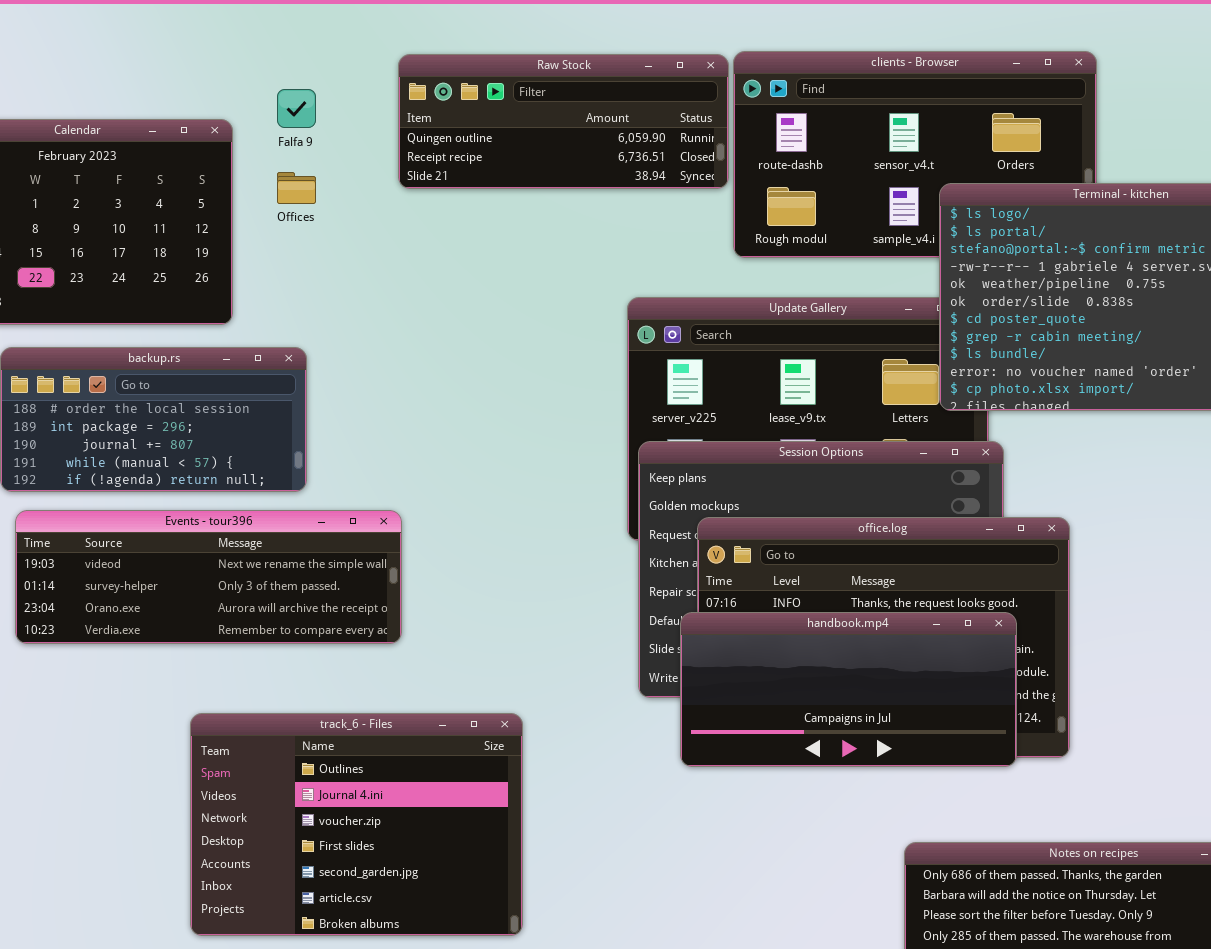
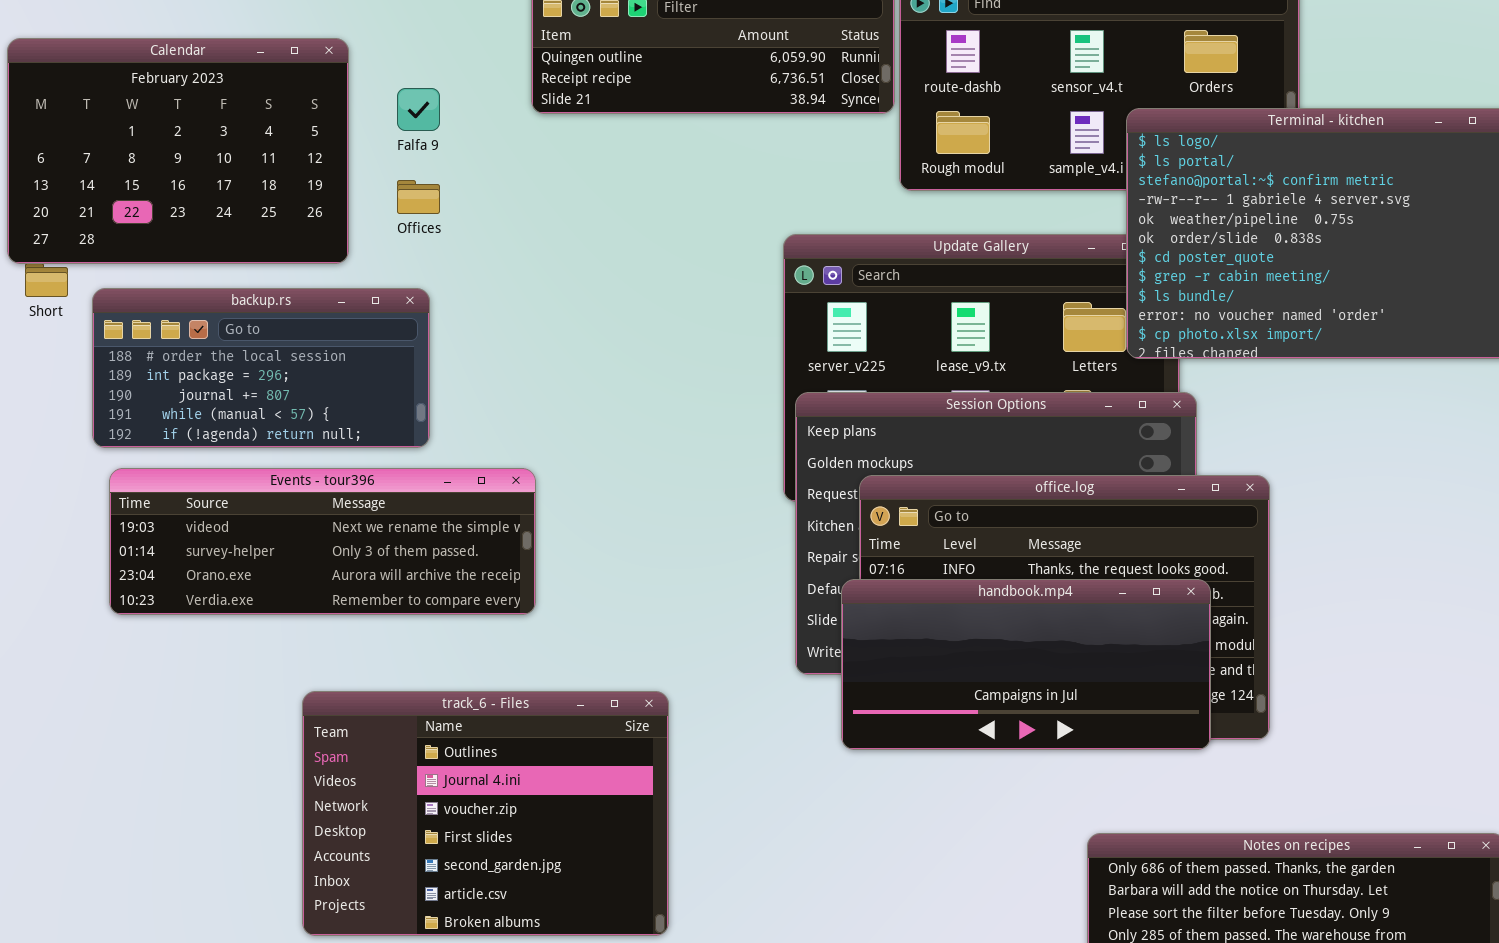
Falfa 9: [277,89,316,128] -> [397,88,440,131], moved
Offices: [277,172,316,204] -> [397,180,440,214], moved

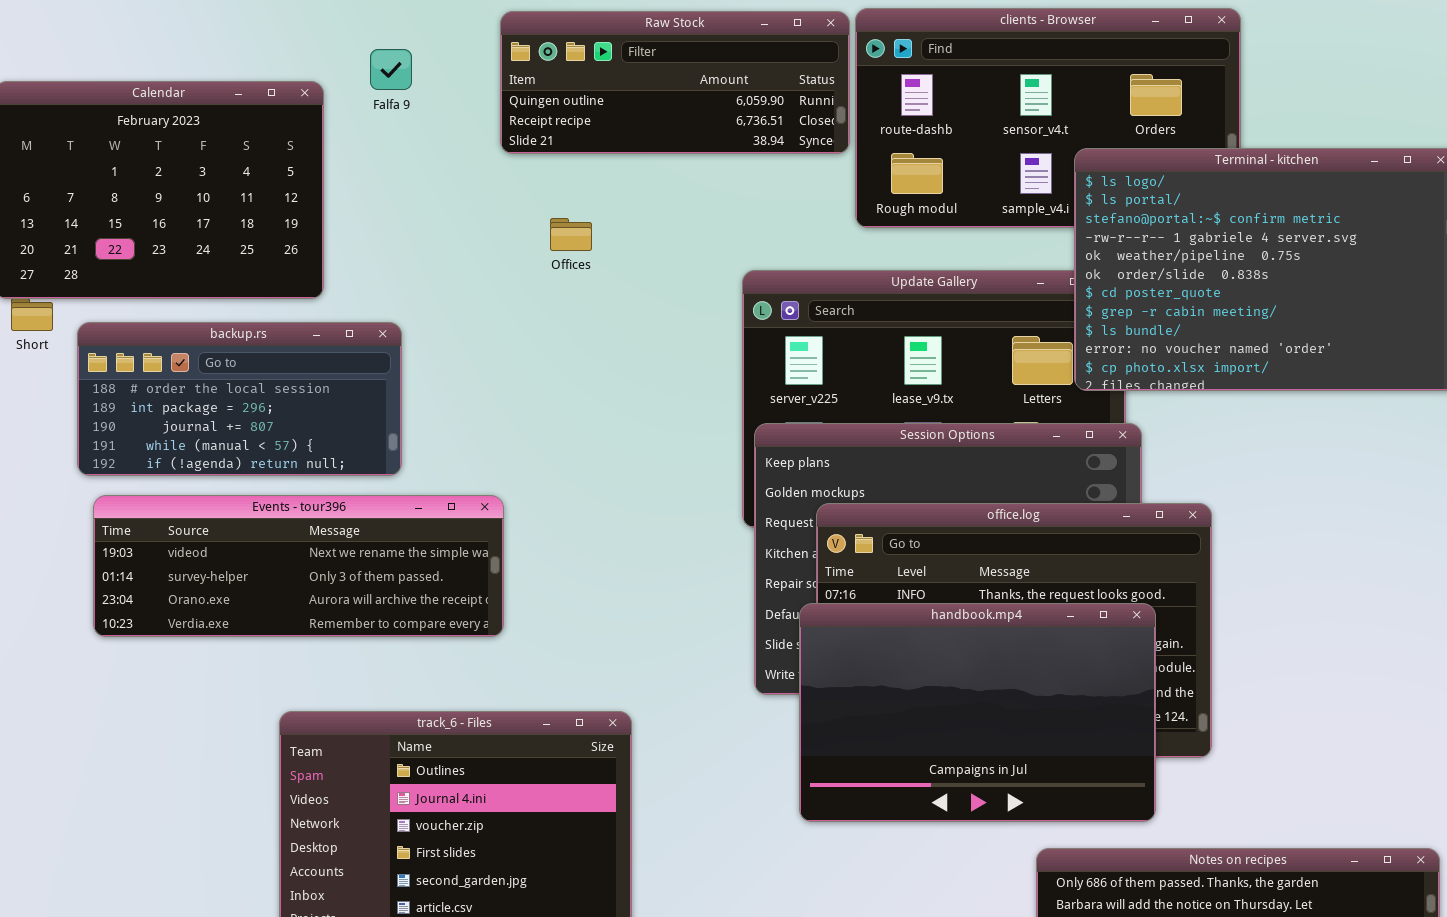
Falfa 9: [397,88,440,131] -> [370,49,412,90], moved
Offices: [397,180,440,214] -> [550,218,592,251], moved
handbook.mp4: [841,579,1211,750] -> [799,603,1156,822], resized

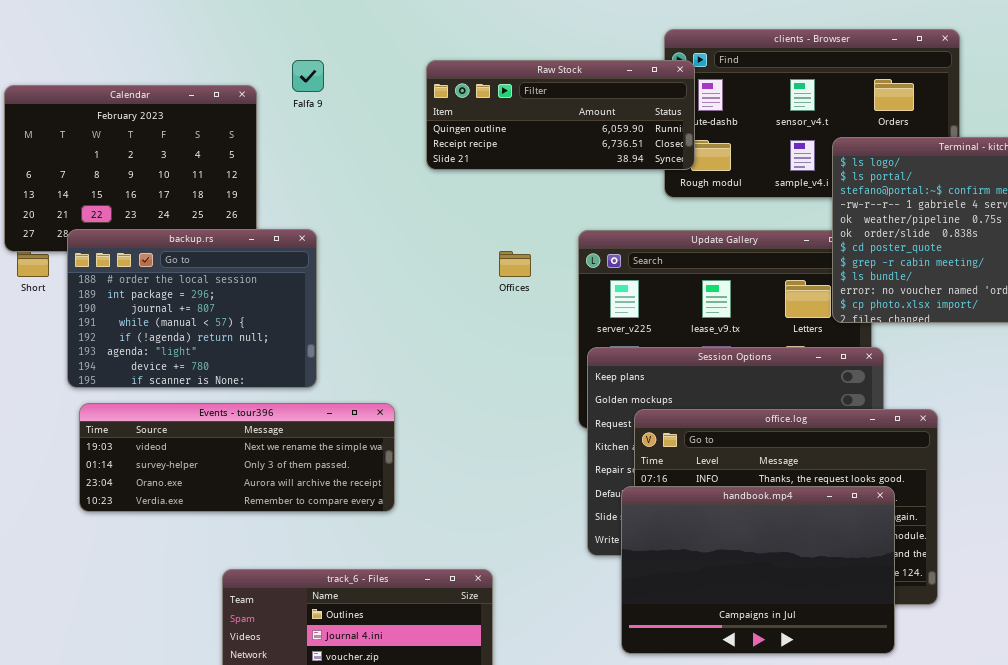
Raw Stock: [500,11,850,154] -> [426,60,695,170], moved
Offices: [550,218,592,251] -> [499,251,531,277], moved
backup.rs: [77,322,402,476] -> [67,229,317,388], resized

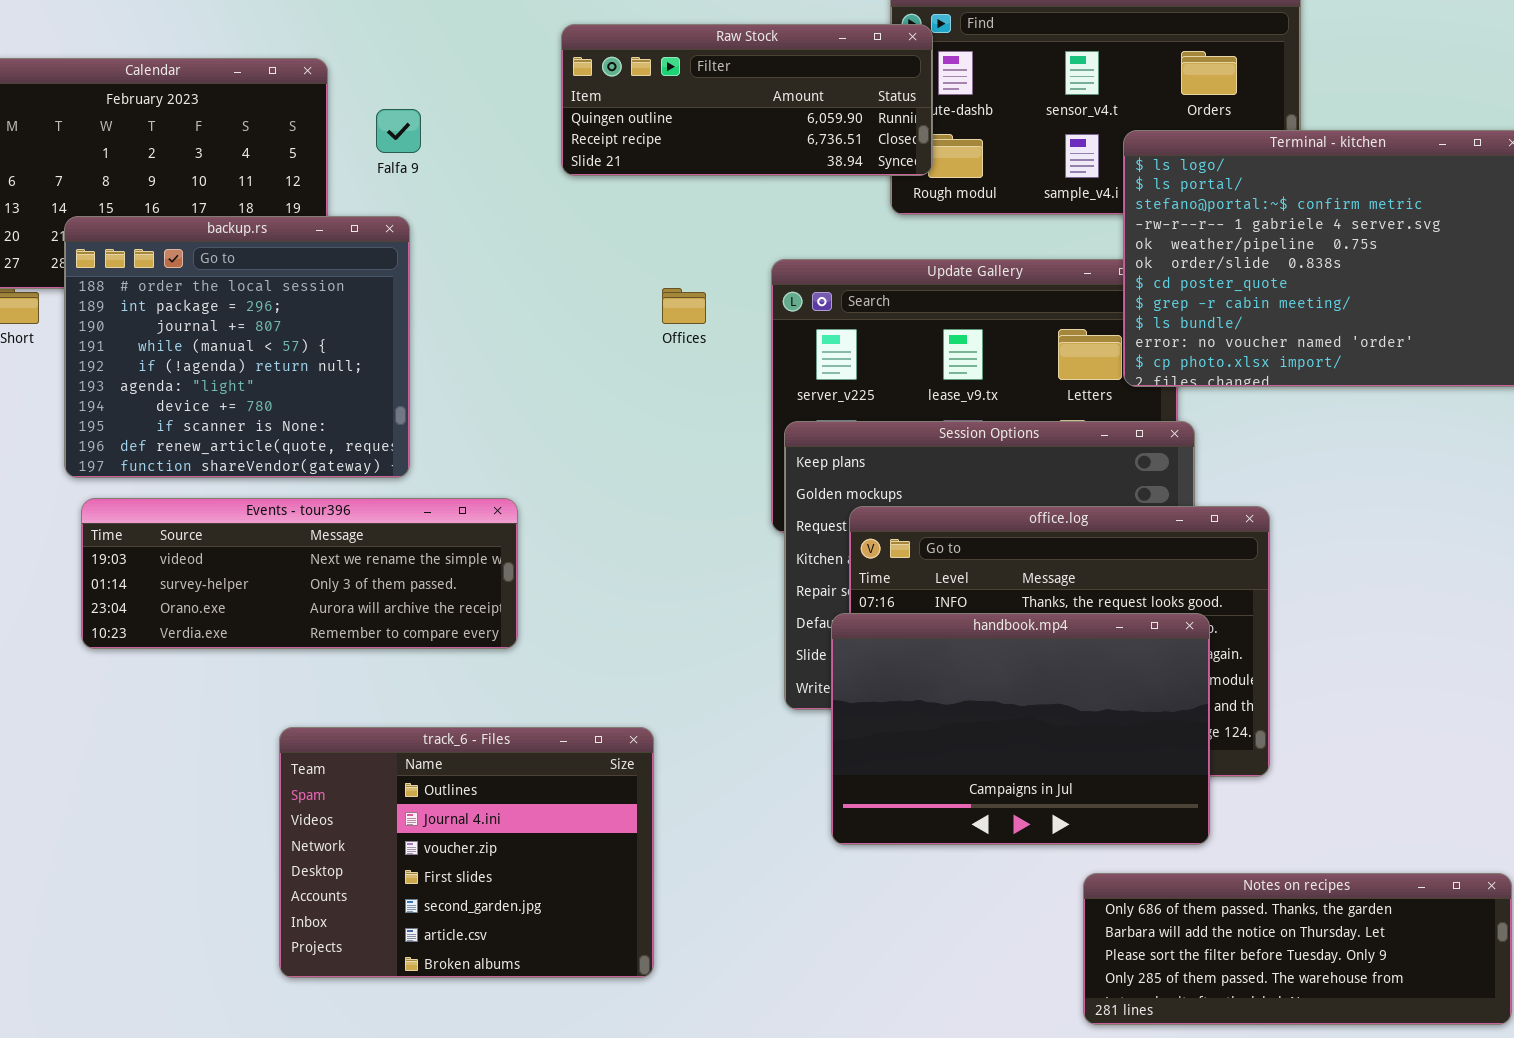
Falfa 9: [292,60,324,92] -> [376,109,421,153], moved
backup.rs: [67,229,317,388] -> [64,216,410,478], resized

